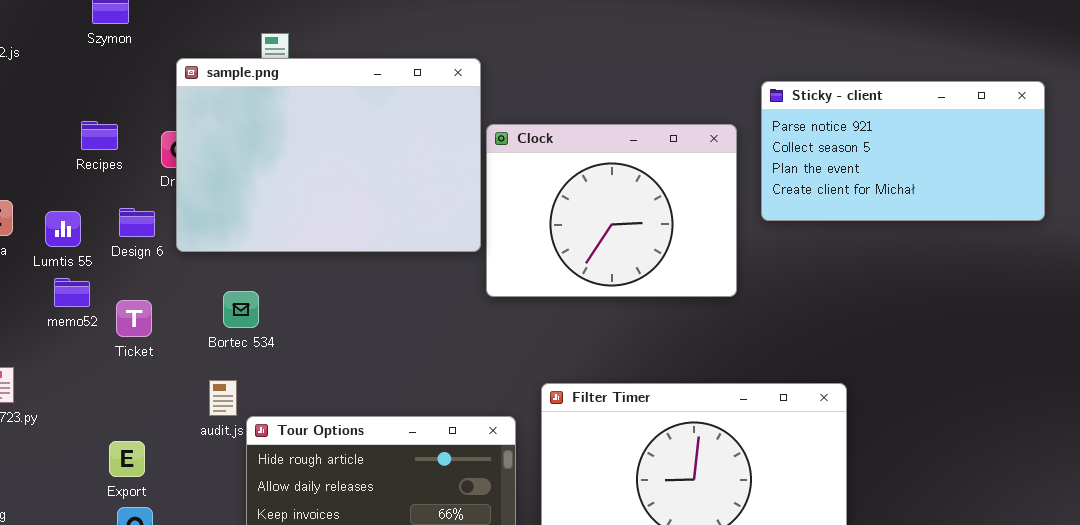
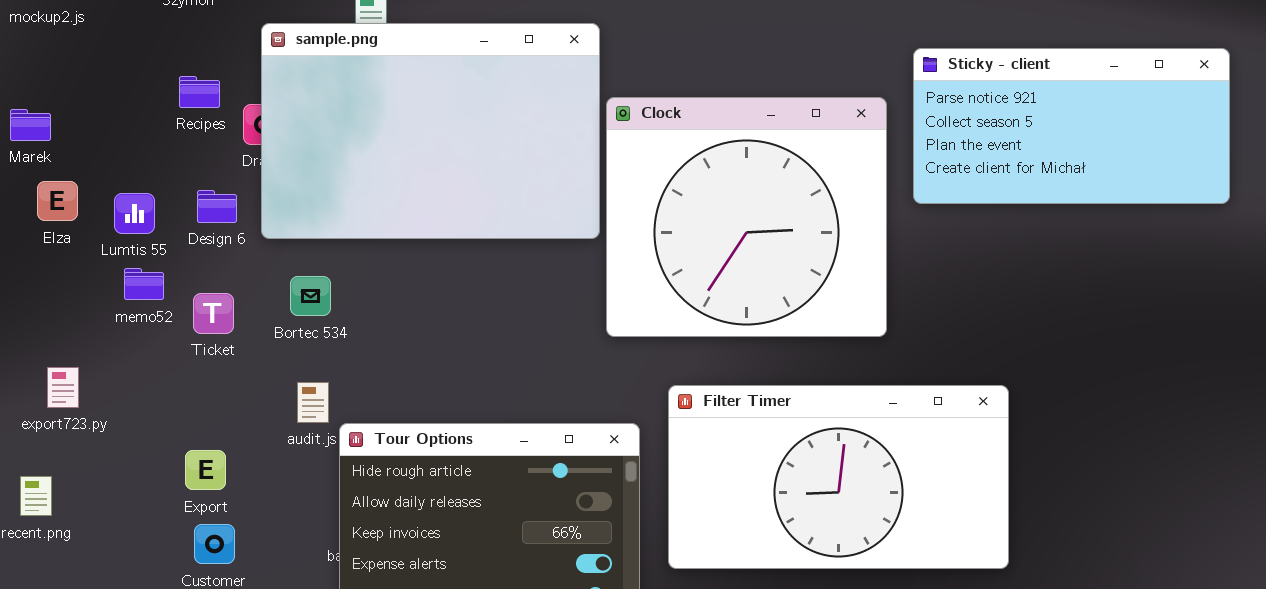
Recipes: [81,121,118,150] -> [179,76,220,108], moved
Clock: [486,124,737,297] -> [606,97,887,337], resized
Bortec 534: [223,291,259,328] -> [290,276,331,316], moved

